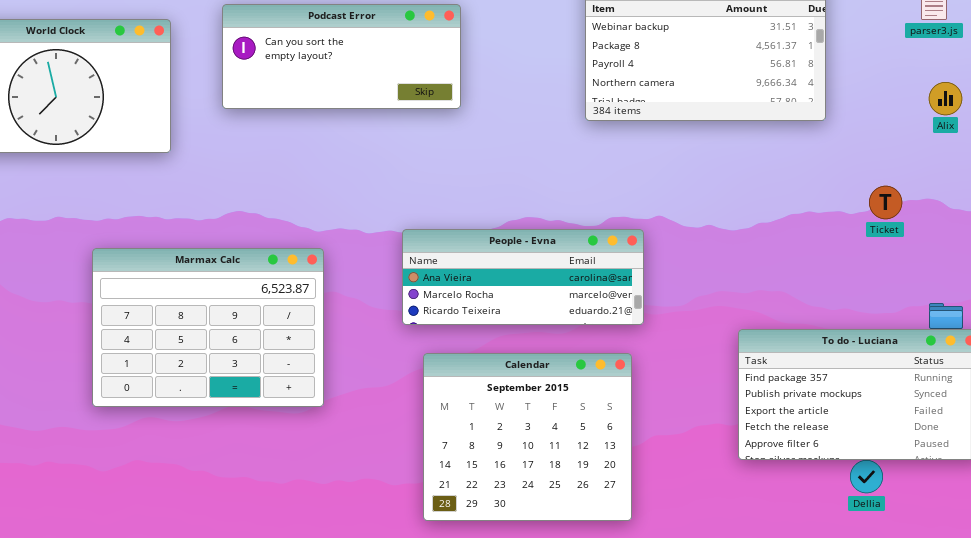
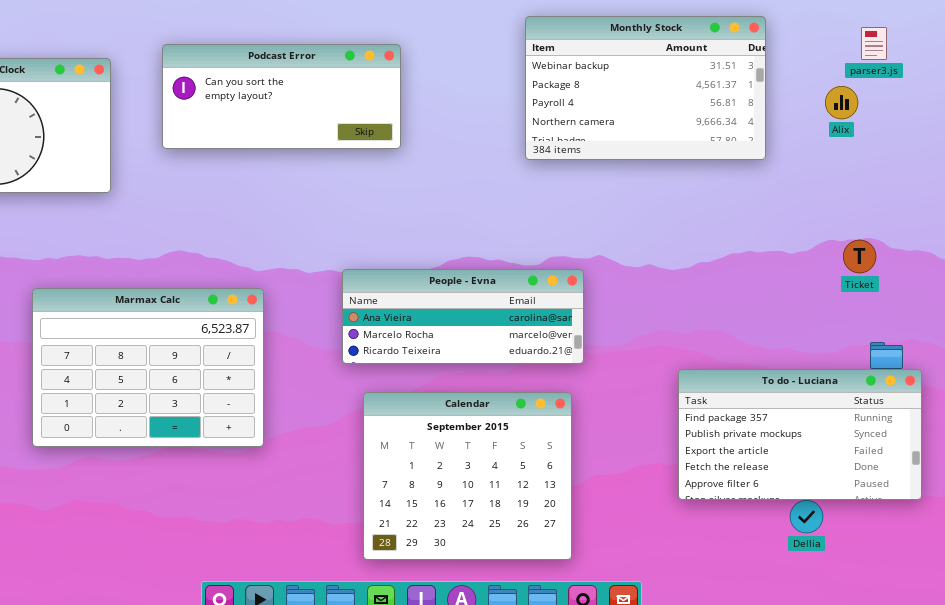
Alix: [929,82,962,115] -> [825,86,858,119], moved
Ticket: [869,186,902,219] -> [843,240,876,273], moved

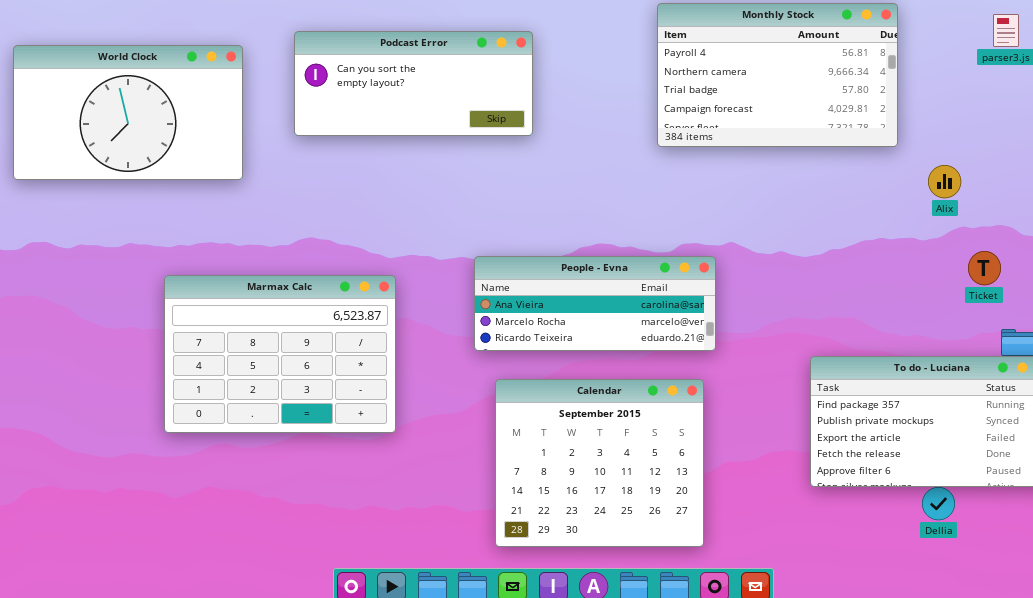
Monthly Stock: [525,16,766,160] -> [657,3,898,147], scrolled down 2 rows
Alix: [825,86,858,119] -> [928,165,961,198], moved
Ticket: [843,240,876,273] -> [968,251,1001,285], moved

